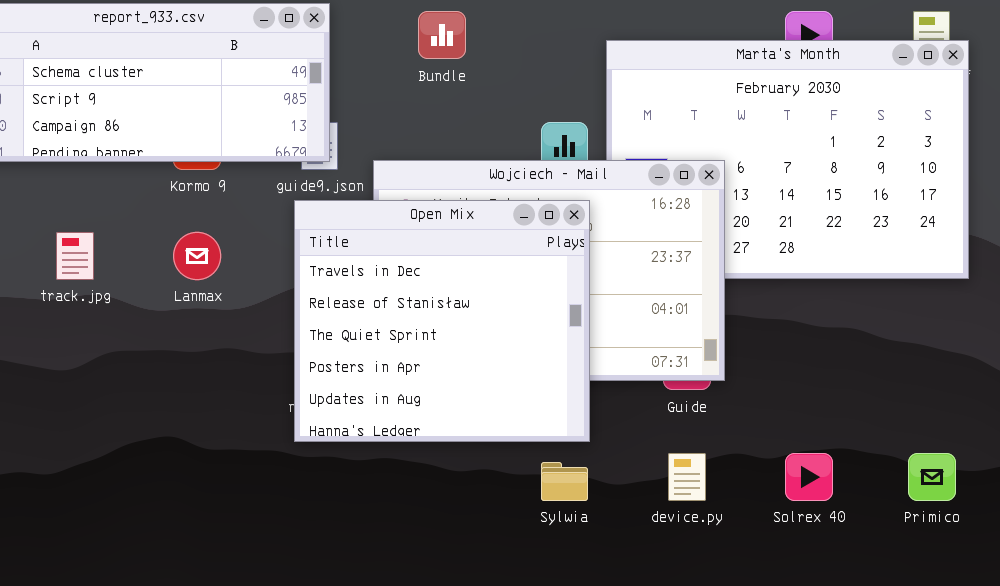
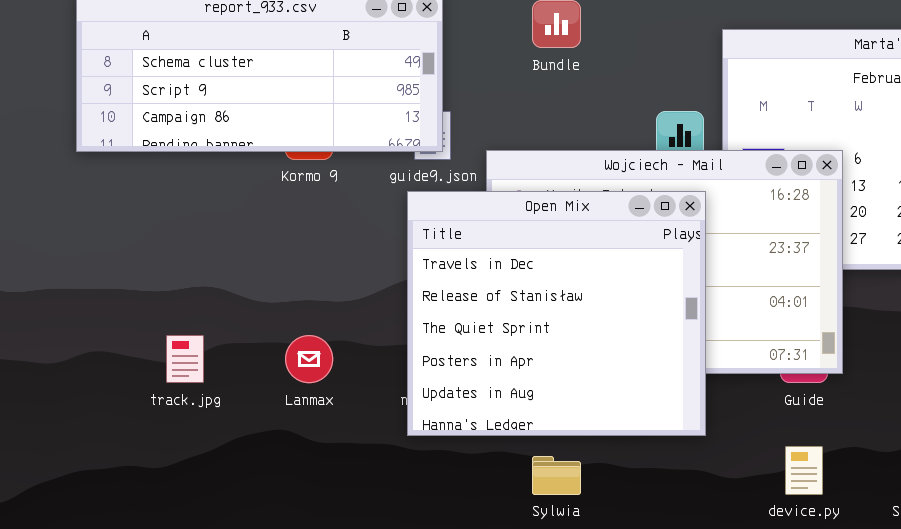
track.jpg: [56,232,94,280] -> [166,335,204,383], moved
Lanmax: [173,232,221,280] -> [285,335,333,383], moved
Sylwia: [541,462,588,501] -> [532,456,581,495], moved

